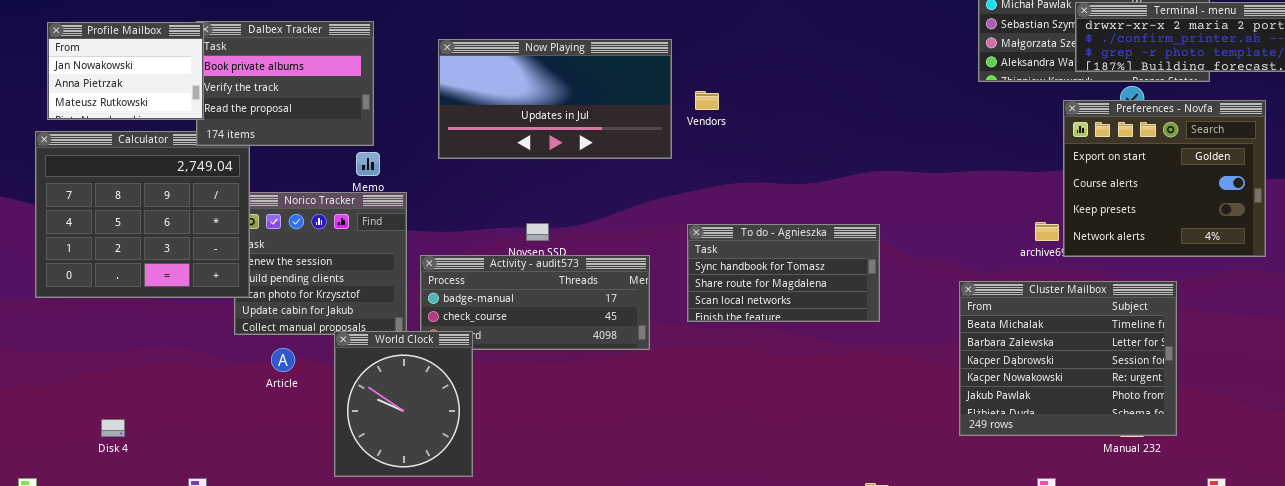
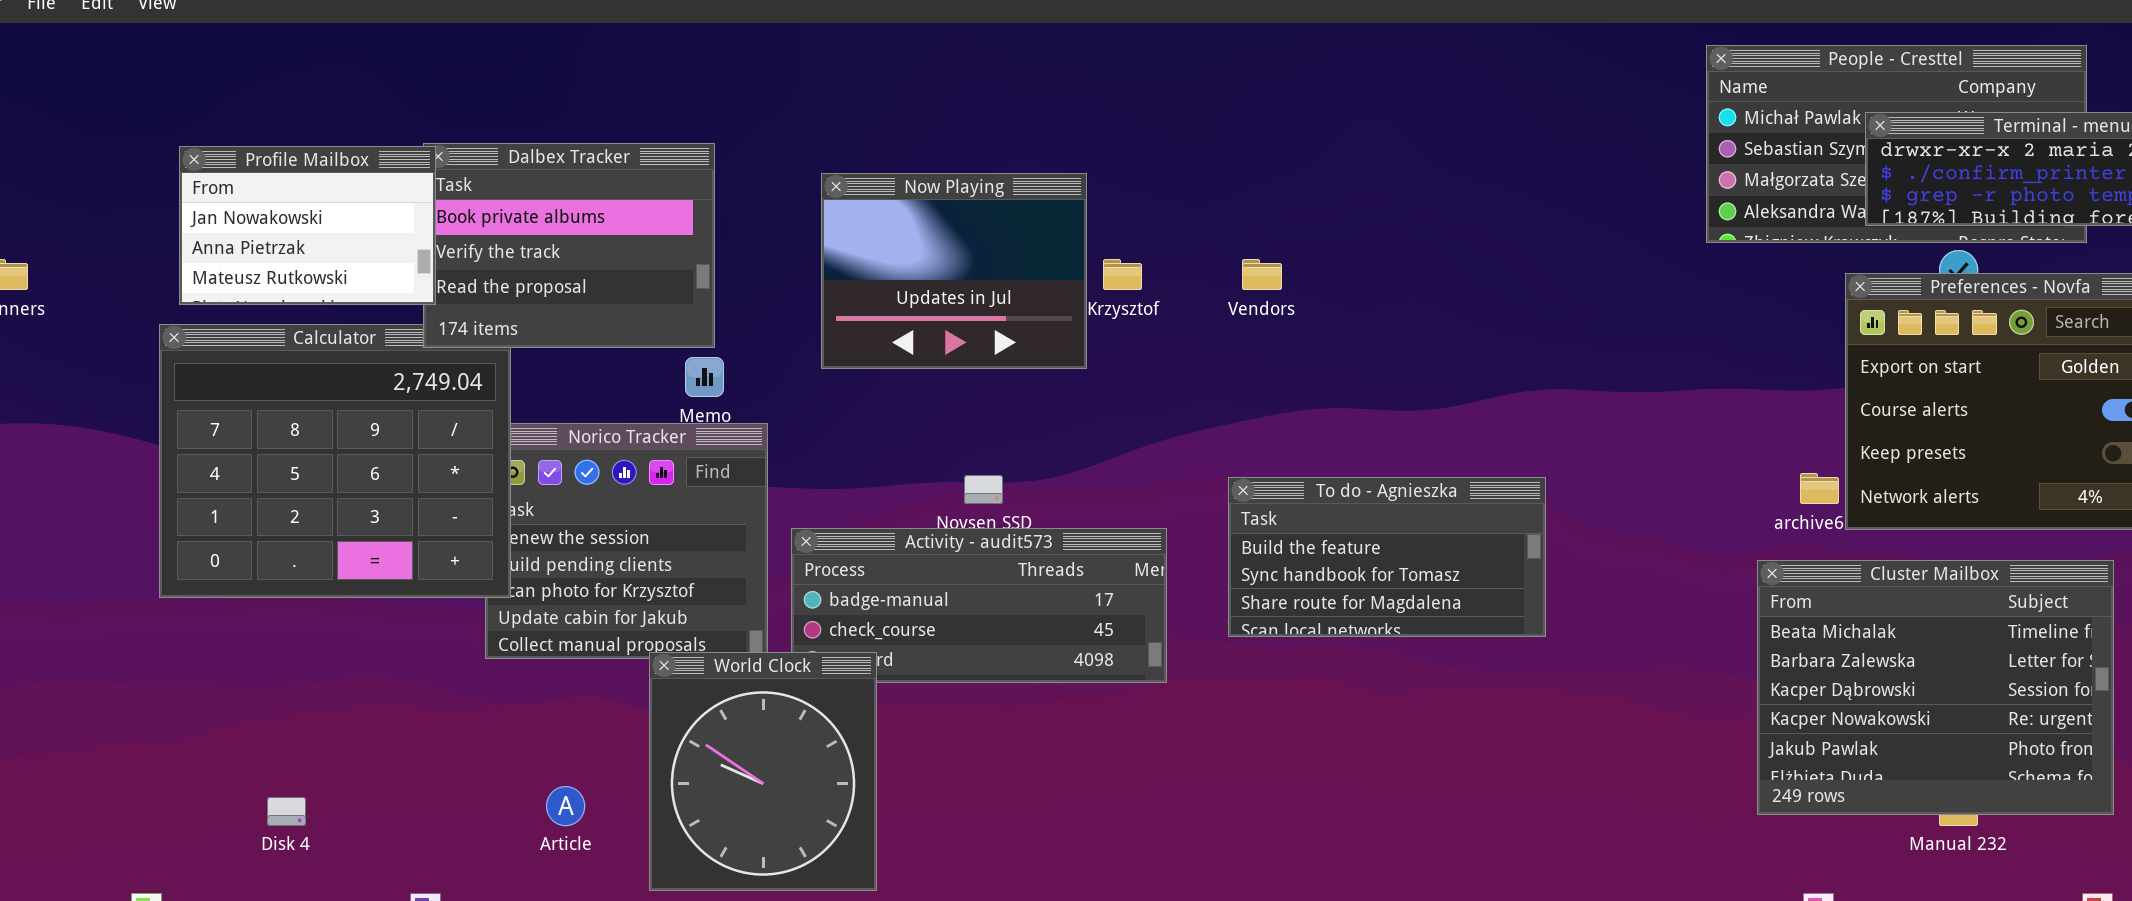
Now Playing: [438,39,672,159] -> [821,173,1087,369], resized
To do - Agnieszka: [687,224,880,322] -> [1228,477,1546,637], scrolled up 1 row
Cluster Mailbox: [959,281,1177,436] -> [1757,560,2114,815], moved
Article: [271,348,295,372] -> [546,786,585,826], moved

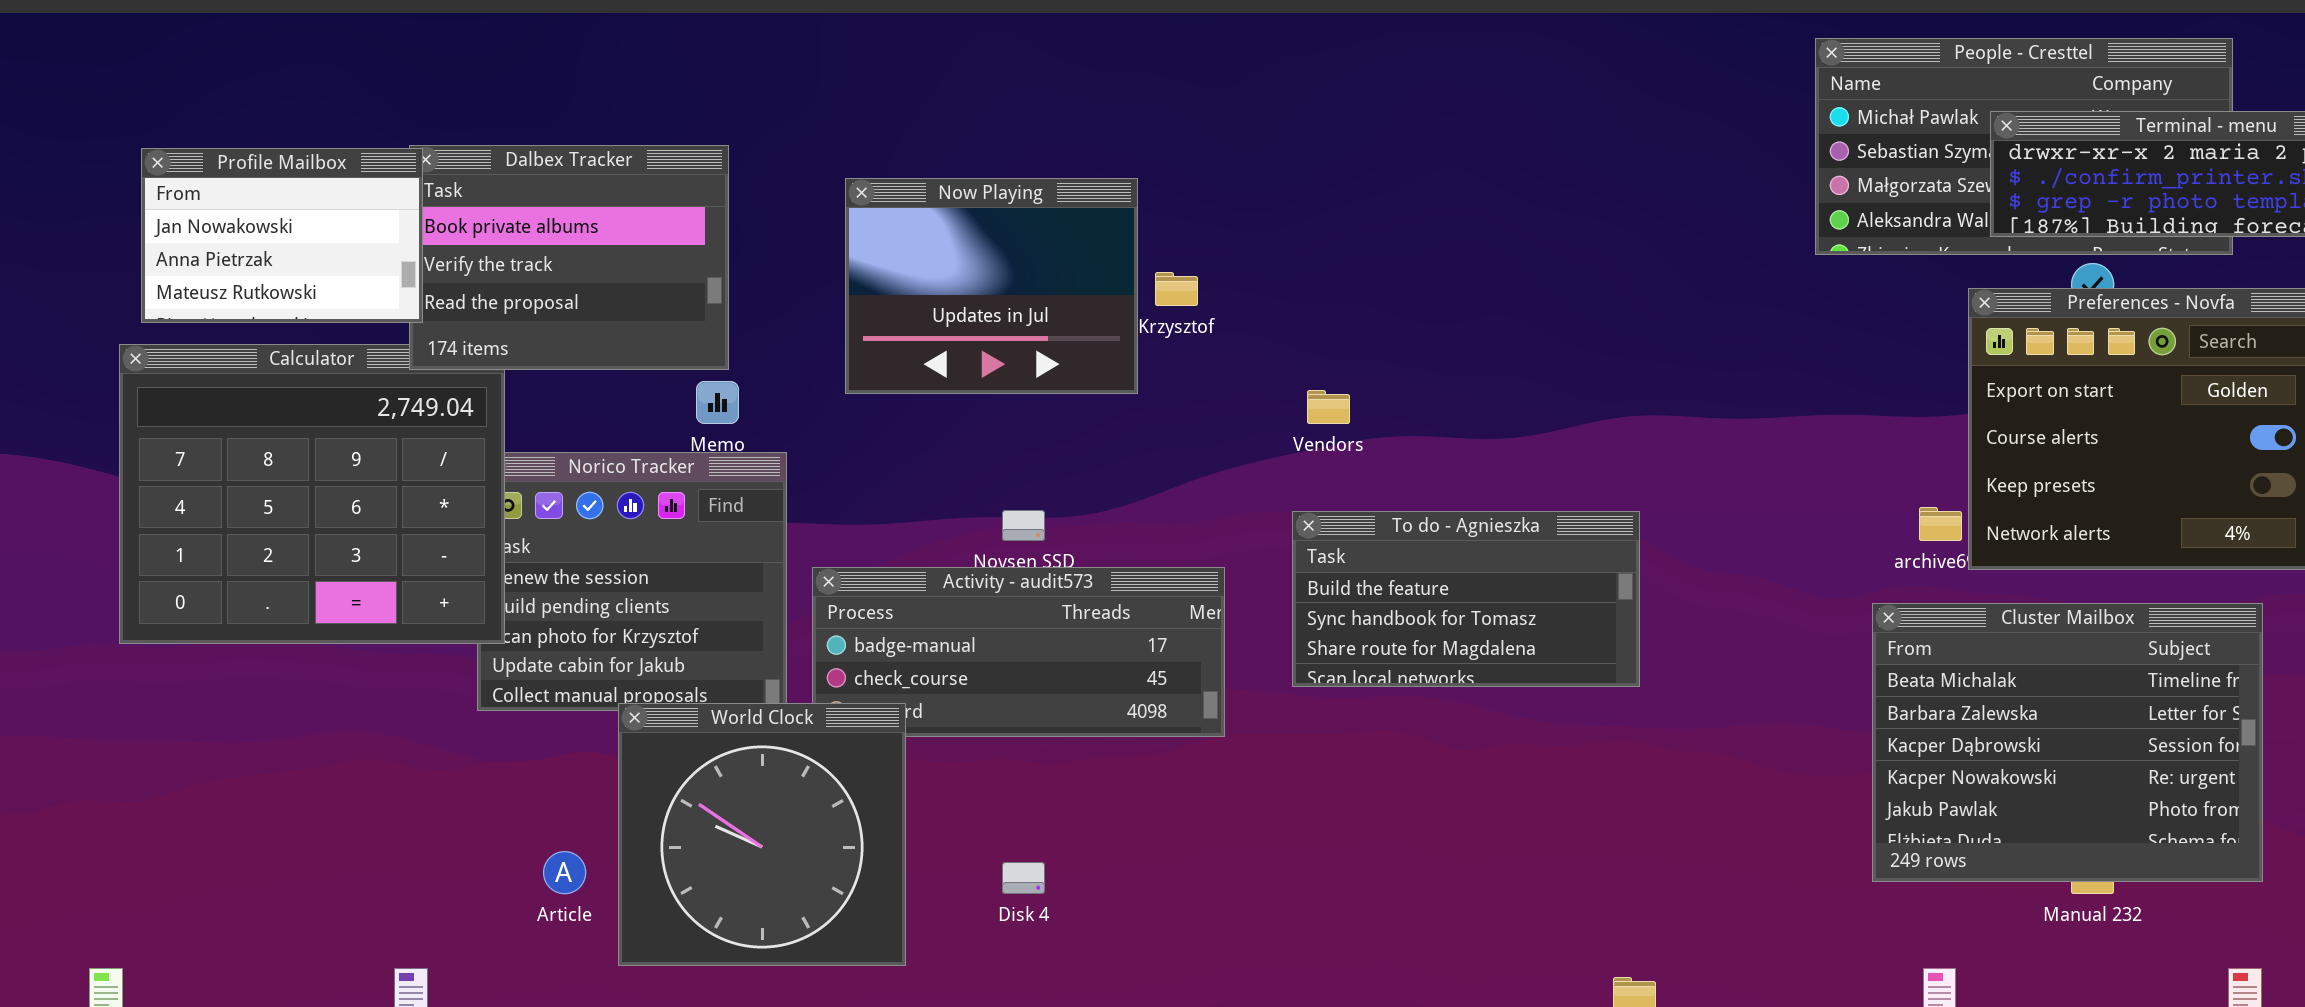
Vendors: [1242,259,1282,290] -> [1307,390,1350,424], moved
World Clock: [649,652,877,891] -> [618,703,906,966], resized
Disk 4: [267,797,306,826] -> [1002,862,1045,894], moved

